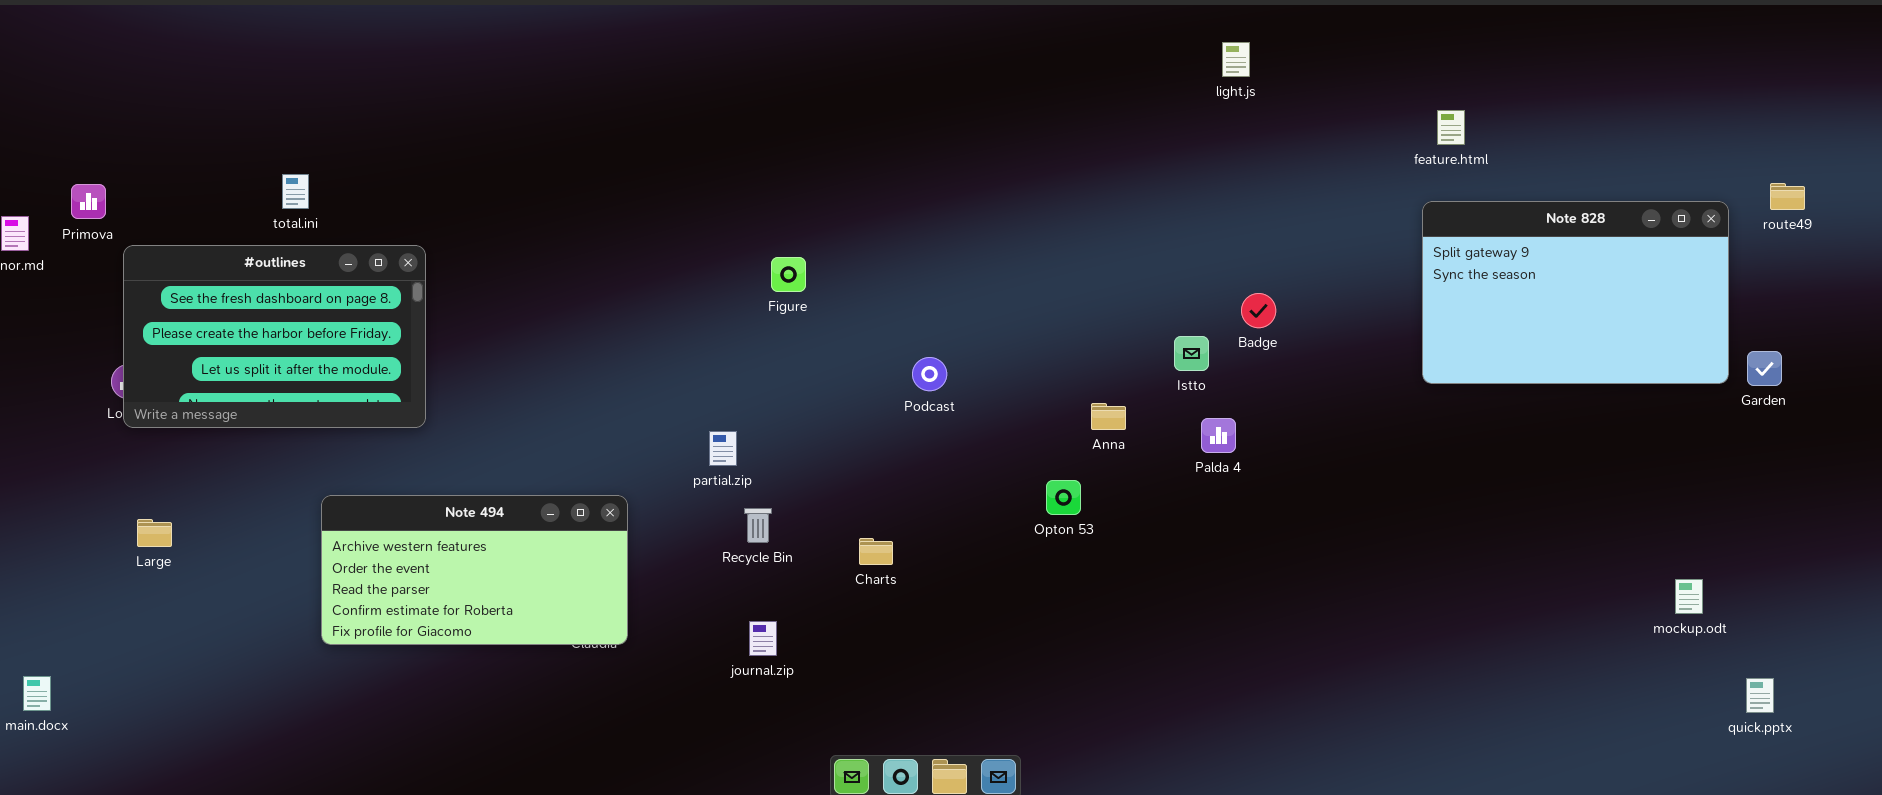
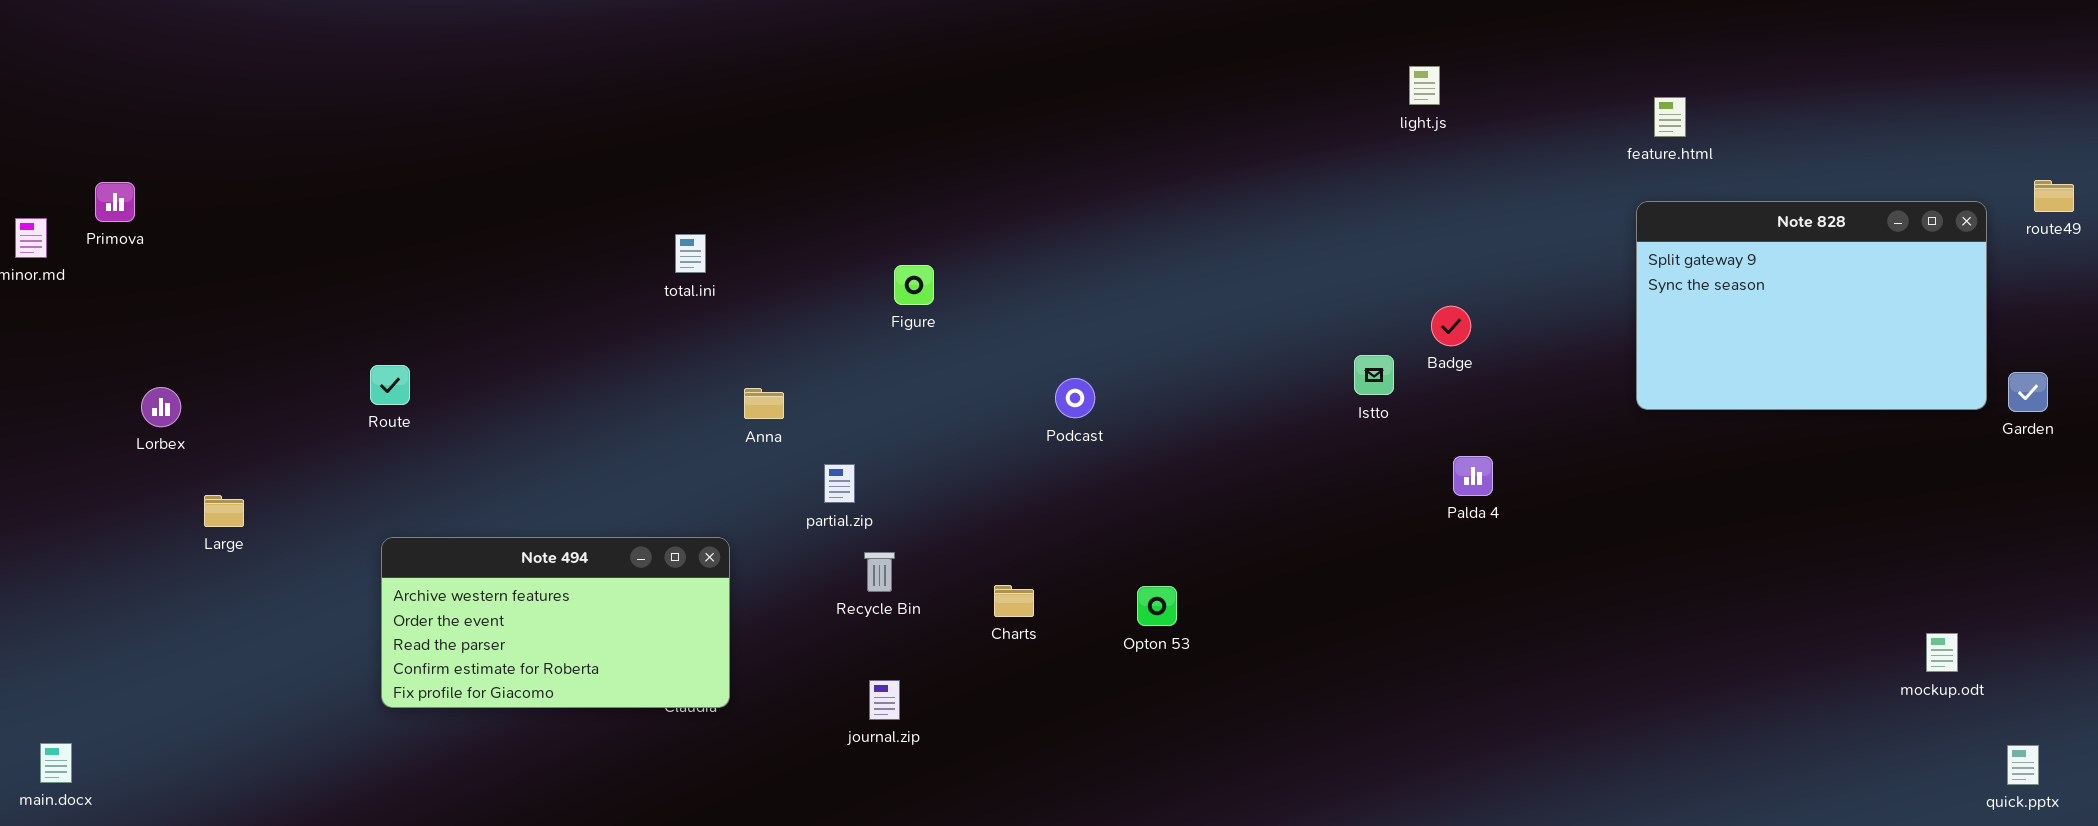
light.js: [1222,42,1250,77] -> [1409,66,1440,105], moved
total.ini: [282,174,309,209] -> [675,234,706,273], moved
#outlines: [123,245,426,428] -> none, closed
Anna: [1091,403,1126,430] -> [744,388,784,419], moved
Palda 4: [1201,418,1236,453] -> [1453,456,1493,496], moved
Opton 53: [1046,480,1081,515] -> [1137,586,1177,626], moved
Large: [137,519,172,547] -> [204,495,244,527], moved

